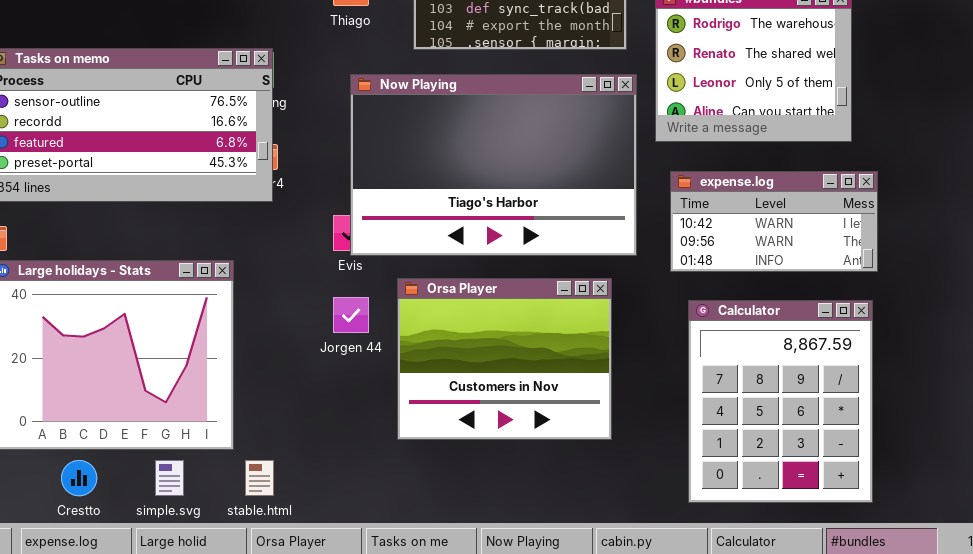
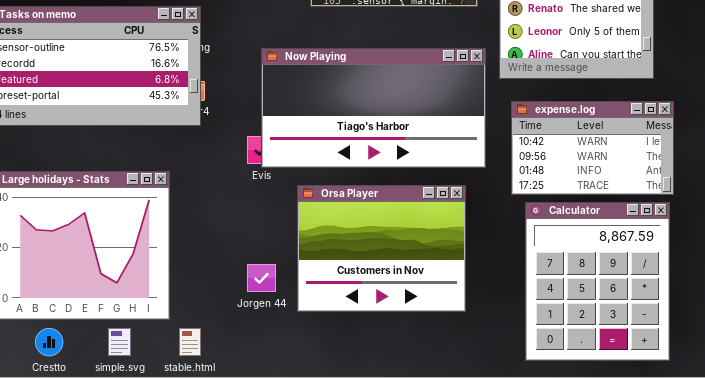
Now Playing: [350,74,637,256] -> [261,48,486,168], resized
expense.log: [670,171,878,272] -> [511,101,674,195], resized
Jorgen 44: [333,297,369,333] -> [247,264,276,292], moved

